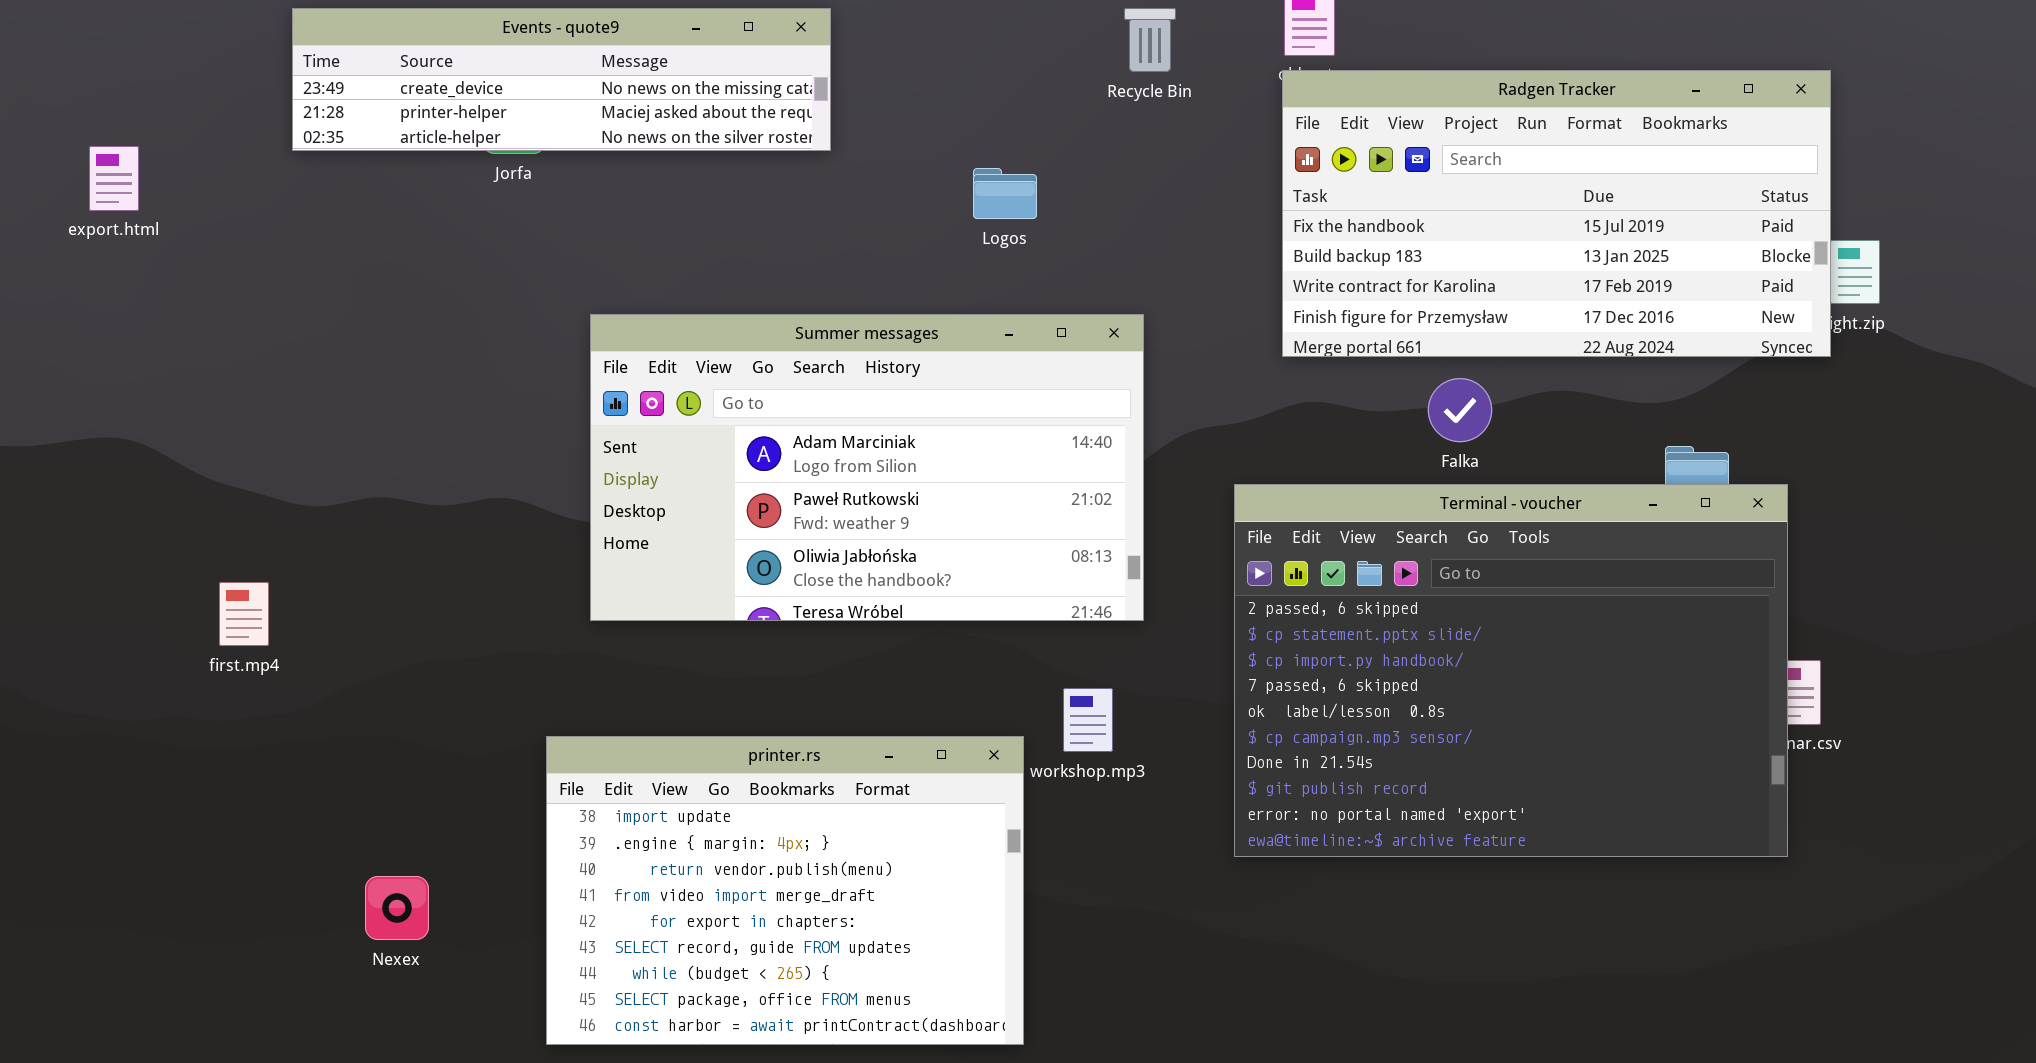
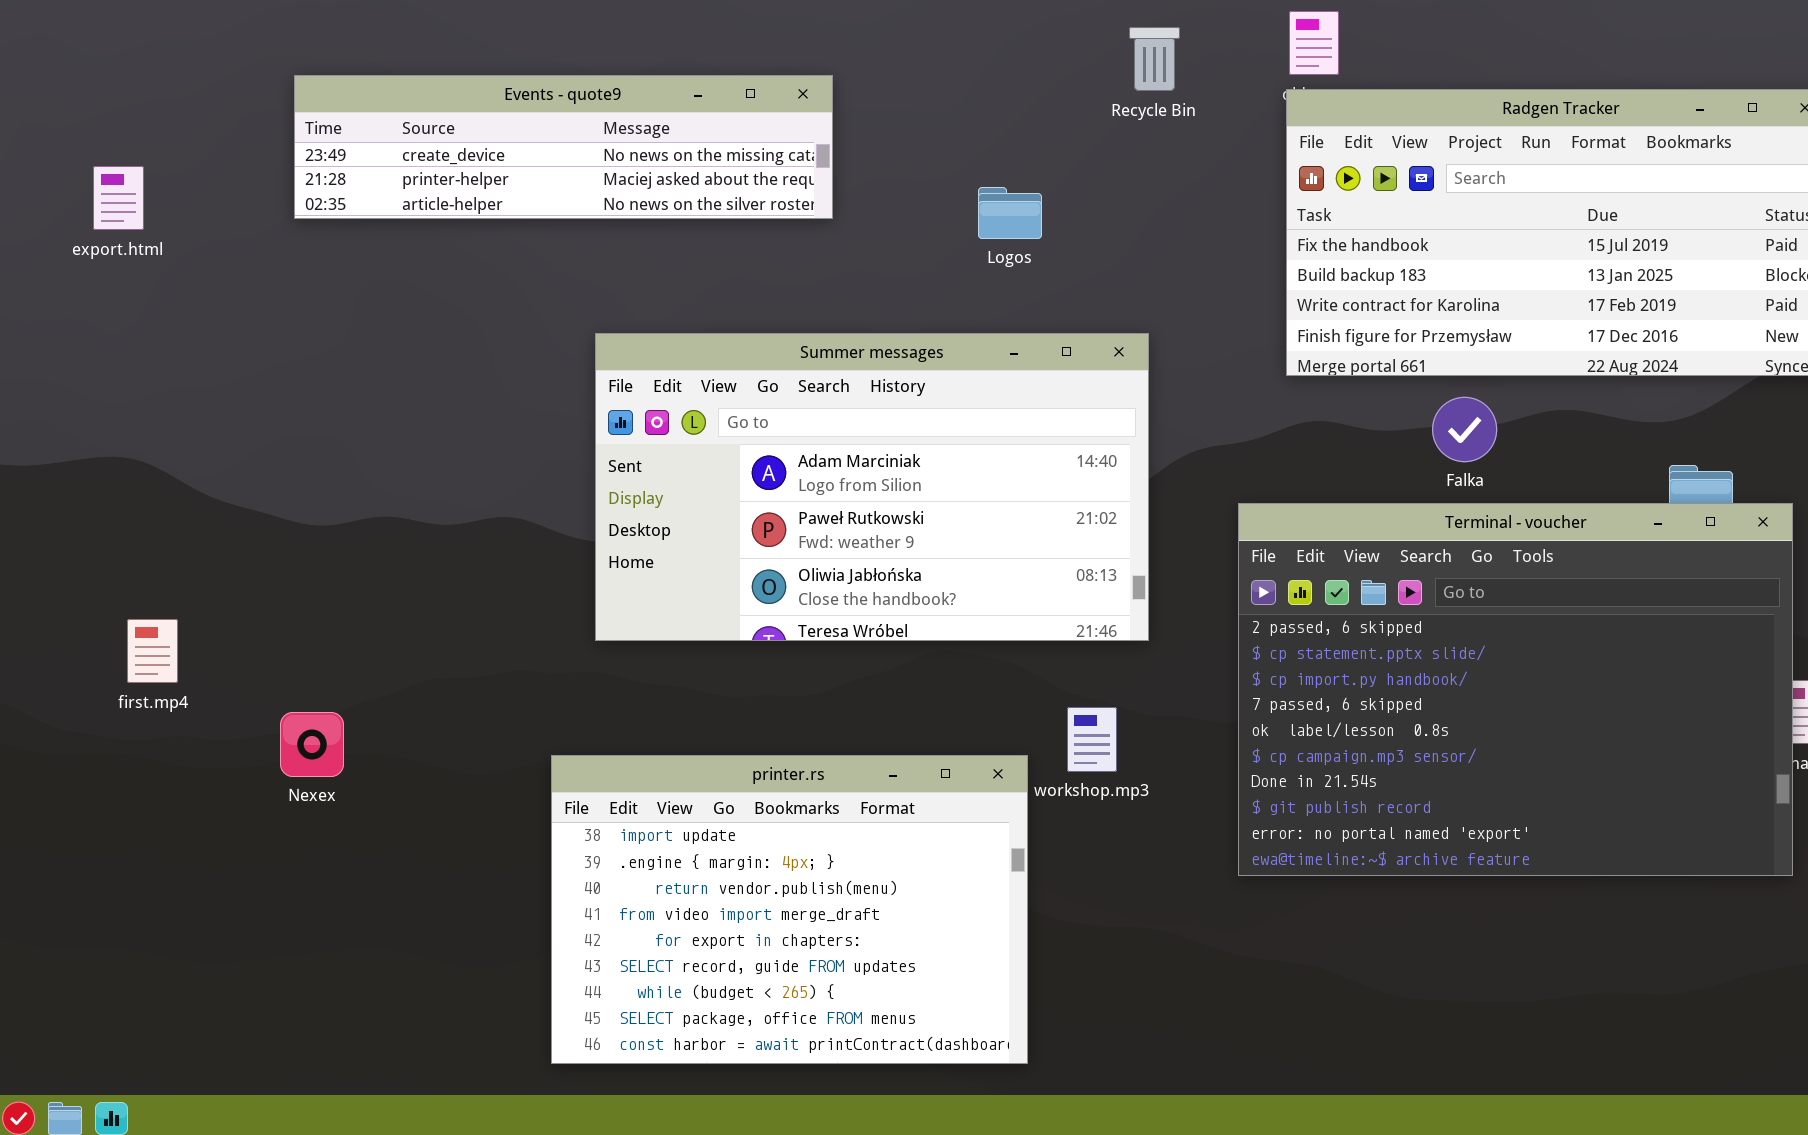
Events - quote9: [292,8,831,151] -> [294,75,833,219], moved
first.mp4: [219,582,269,646] -> [127,619,178,683], moved
Nexex: [365,876,429,940] -> [280,712,344,777], moved

